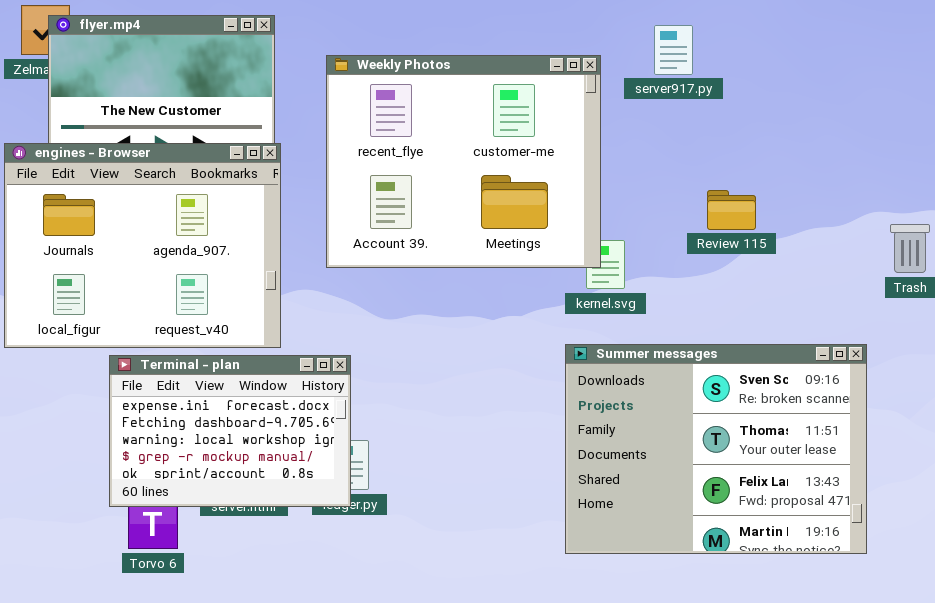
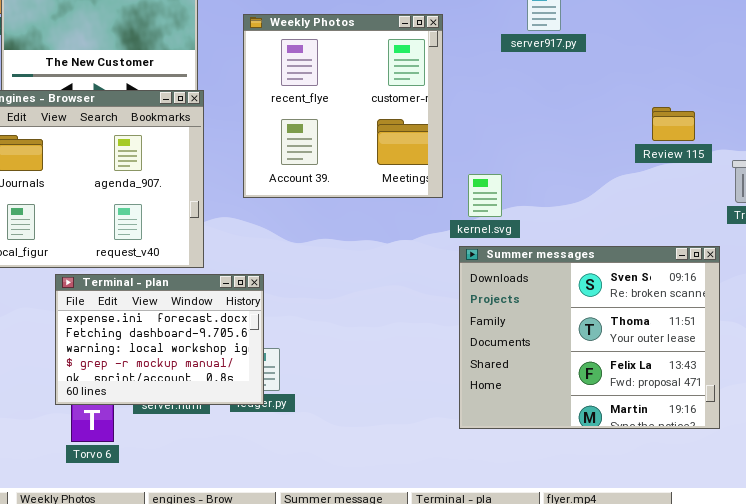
Weekly Photos: [326,55,601,268] -> [243,14,443,198], resized
Review 115: [707,190,756,230] -> [652,107,695,141], moved
Summer messages: [565,344,867,554] -> [459,246,720,429], moved

